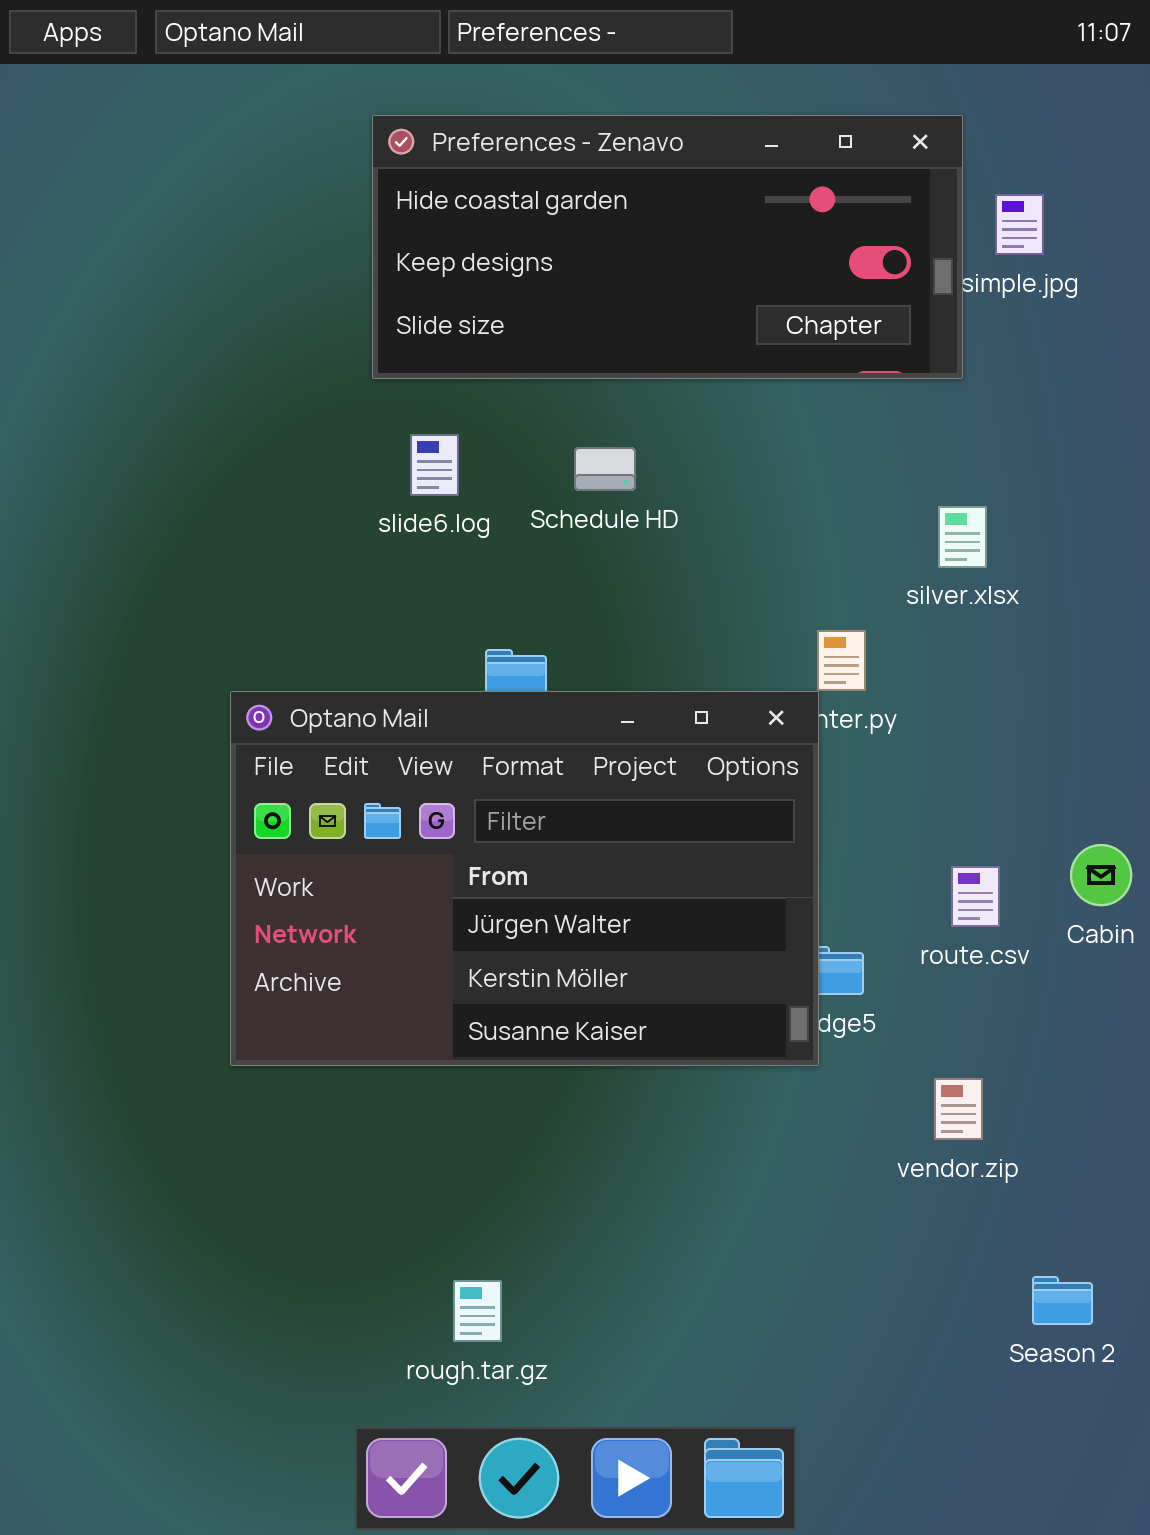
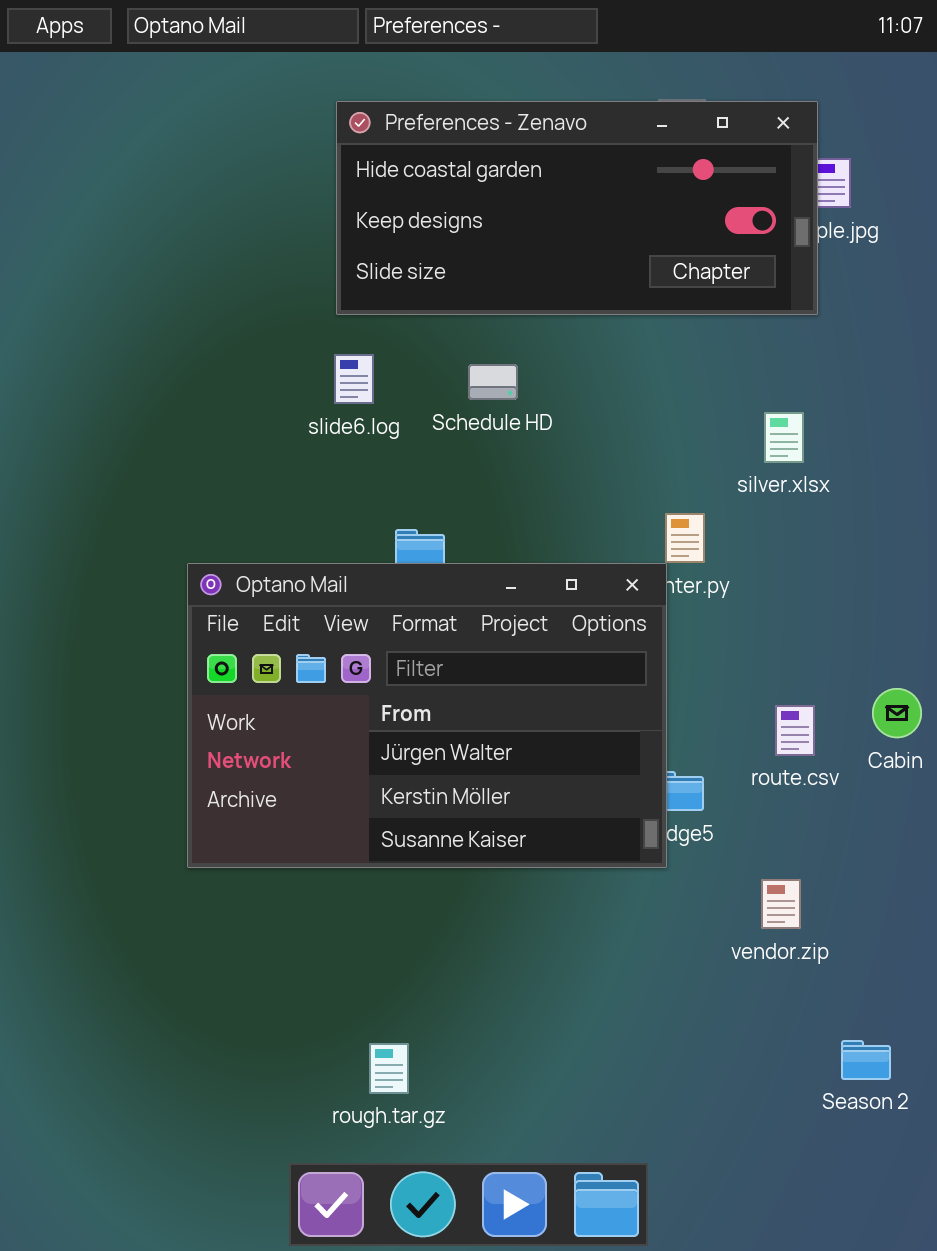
Preferences - Zenavo: [372,115,963,379] -> [336,101,818,315], moved

